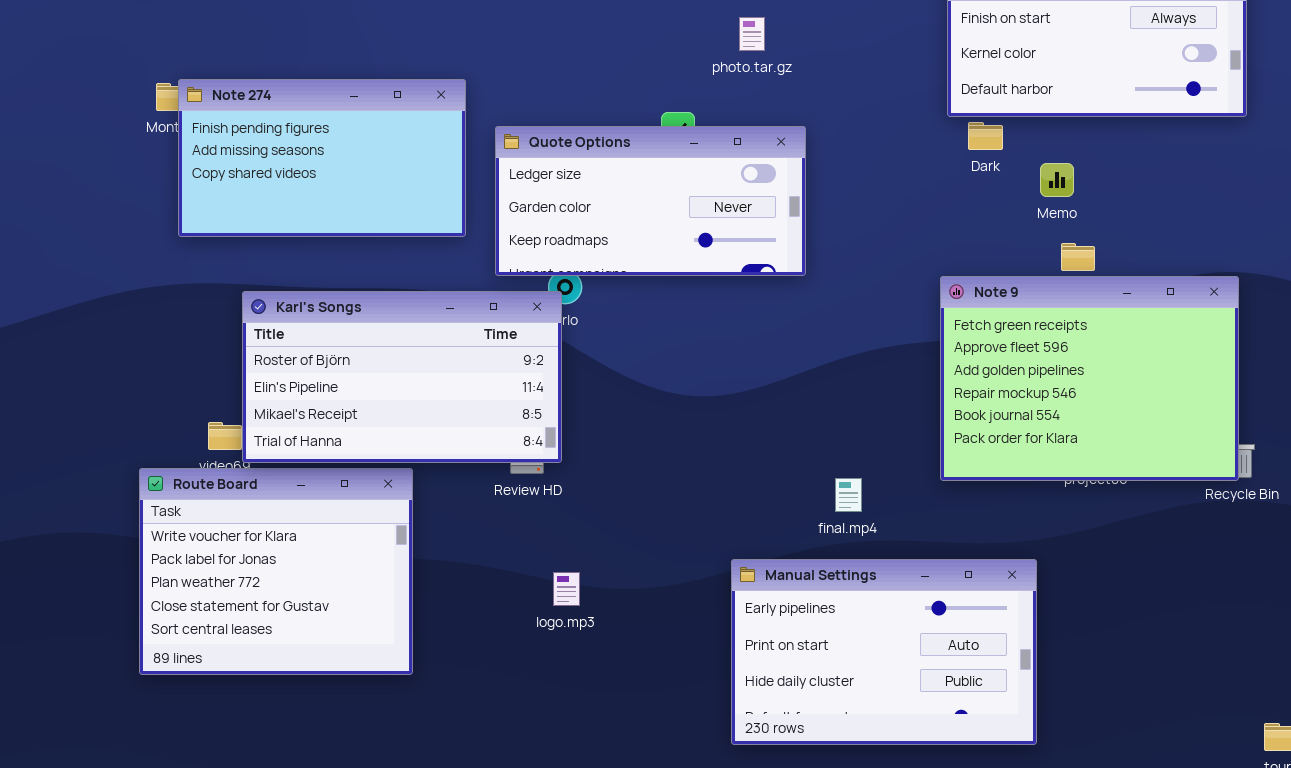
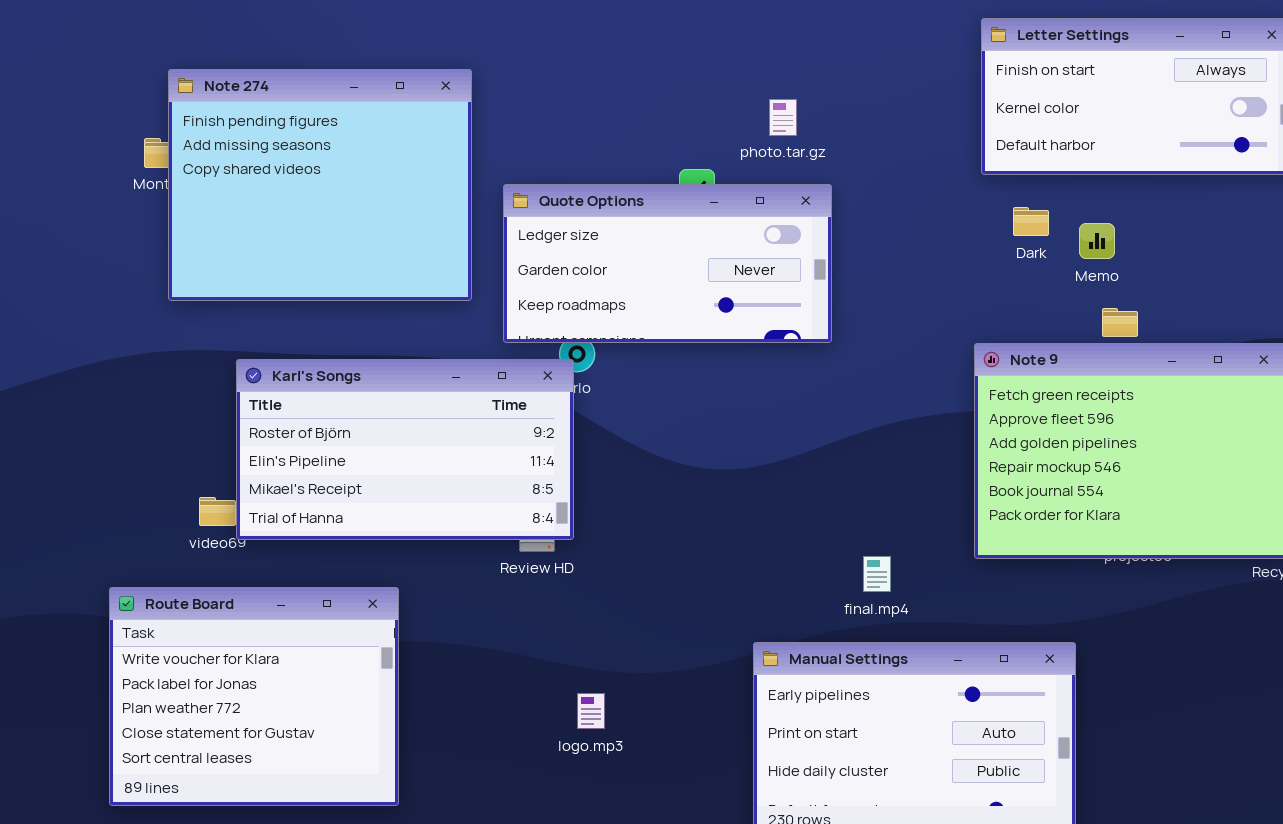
photo.tar.gz: [739,17,765,51] -> [769,99,797,136], moved
Note 274: [178,79,466,237] -> [168,69,472,301], resized
Dark: [968,122,1003,150] -> [1013,207,1049,236], moved
Route Board: [139,468,413,675] -> [109,587,399,806], moved
logo.mp3: [553,572,580,606] -> [577,693,605,729], moved

